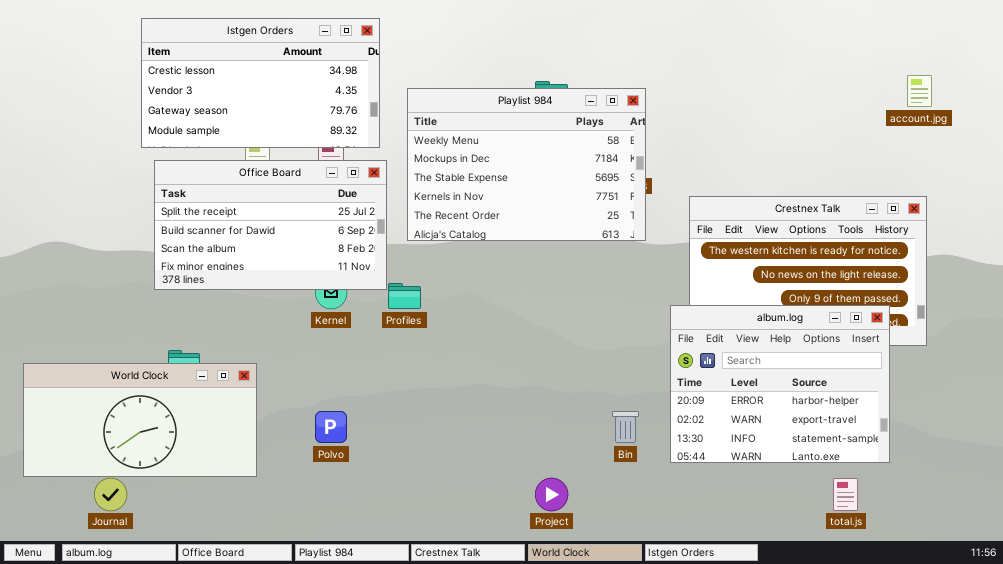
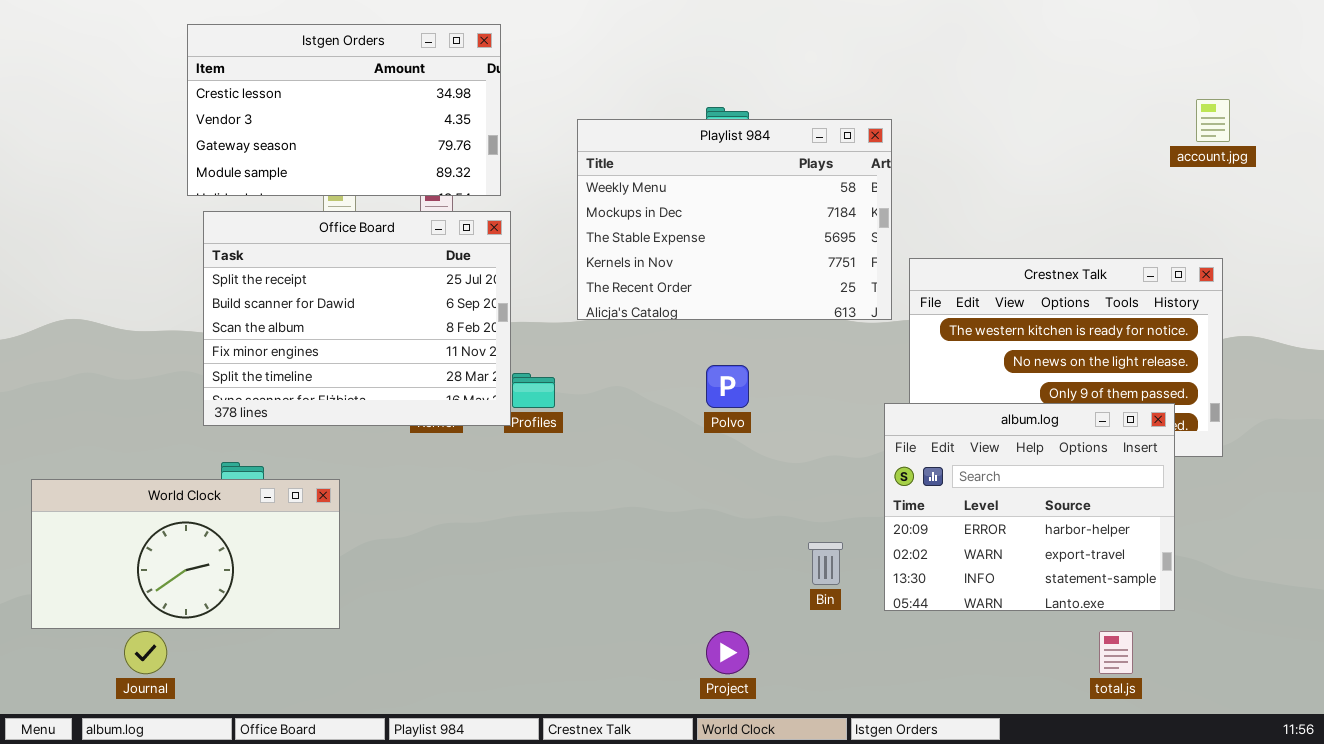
Playlist 984: [407,88,646,241] -> [577,119,892,320], moved
Office Board: [154,160,387,290] -> [203,211,511,426], resized
Polvo: [315,411,347,443] -> [706,365,749,408], moved

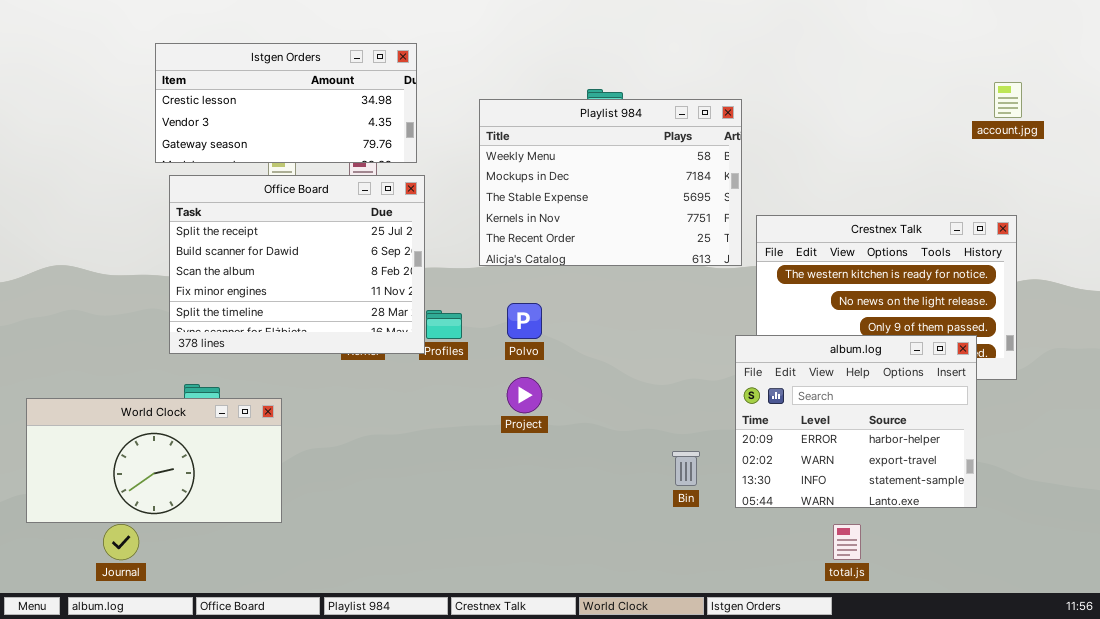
Istgen Orders: [187,24,501,196] -> [155,43,417,163], resized
Polvo: [706,365,749,408] -> [507,303,542,339], moved
Project: [706,631,749,674] -> [507,377,542,413], moved
total.js: [1099,631,1133,674] -> [833,524,861,560], moved

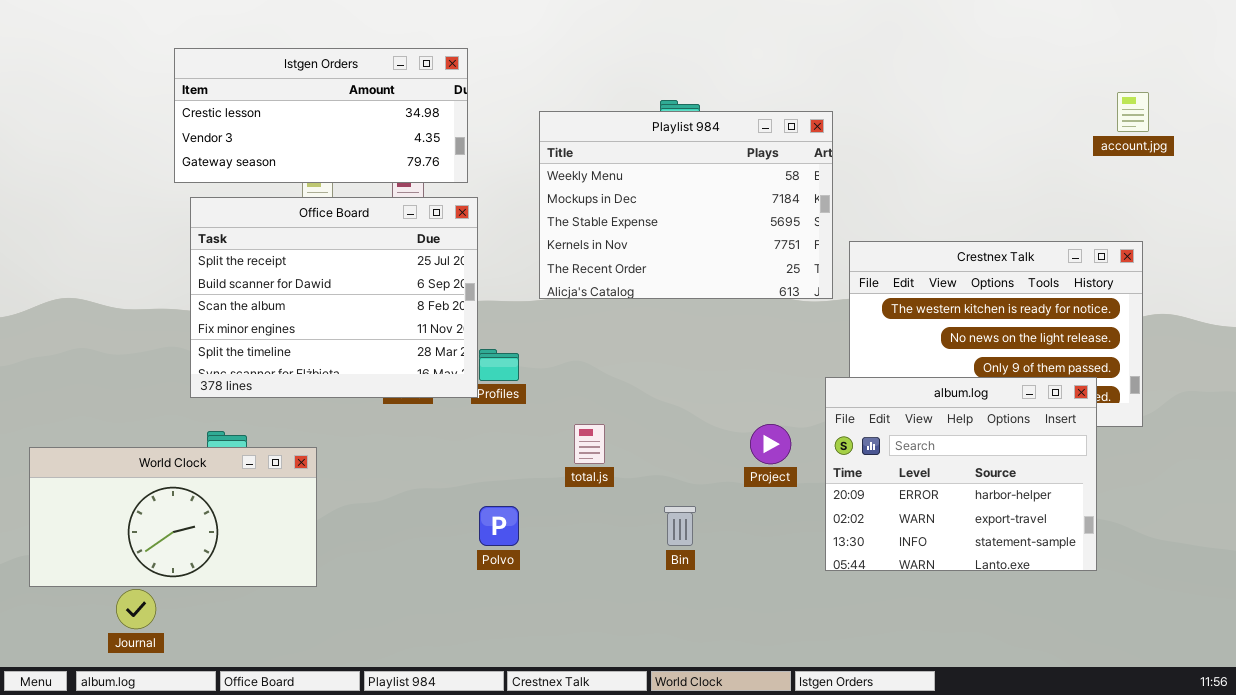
Polvo: [507,303,542,339] -> [479,506,519,546], moved
Project: [507,377,542,413] -> [750,424,791,464], moved
Bin: [672,451,700,486] -> [664,506,696,546], moved
total.js: [833,524,861,560] -> [574,424,605,464], moved

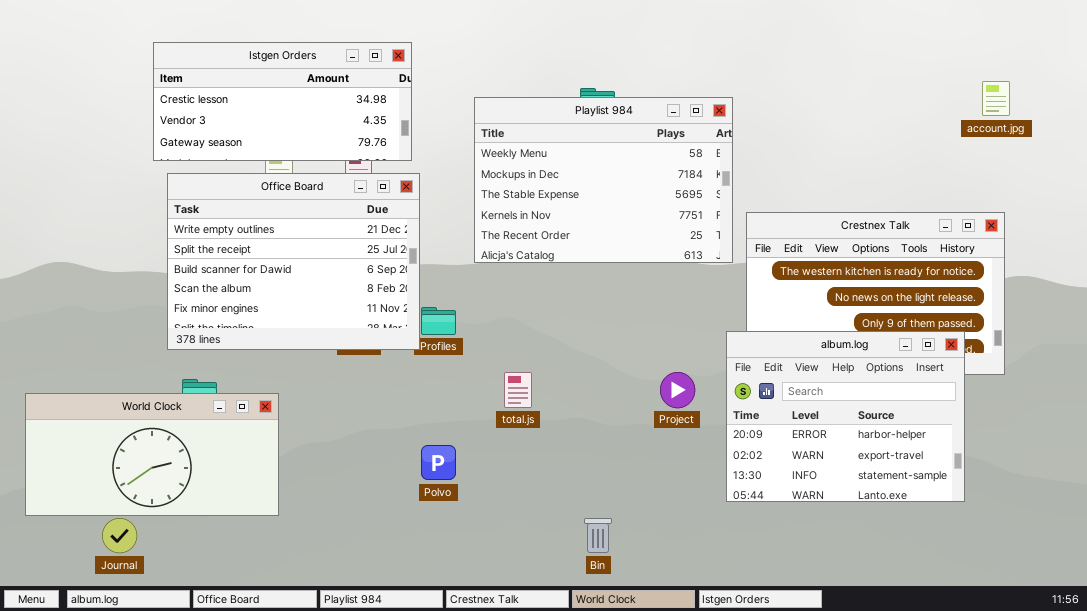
Office Board: [190,197,478,398] -> [167,173,420,350], scrolled up 1 row
Bin: [664,506,696,546] -> [584,518,612,553], moved

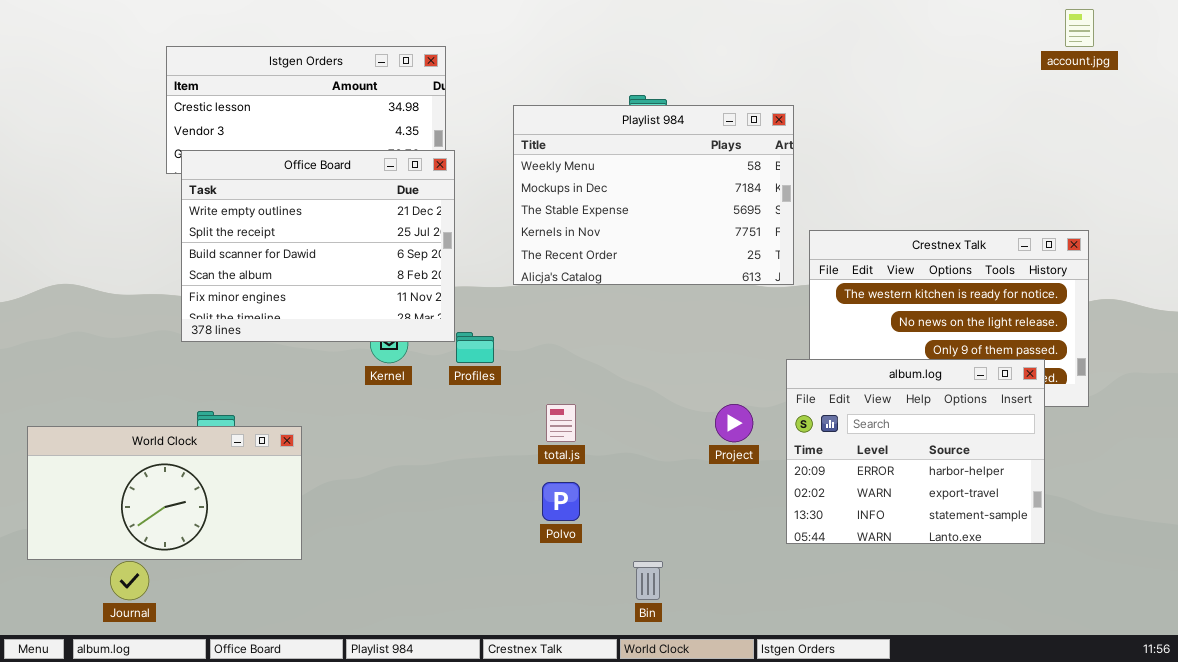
account.jpg: [982,81,1010,116] -> [1065,9,1094,47], moved
Office Board: [167,173,420,350] -> [181,150,455,342], moved
Polvo: [421,445,456,480] -> [542,482,580,521], moved

